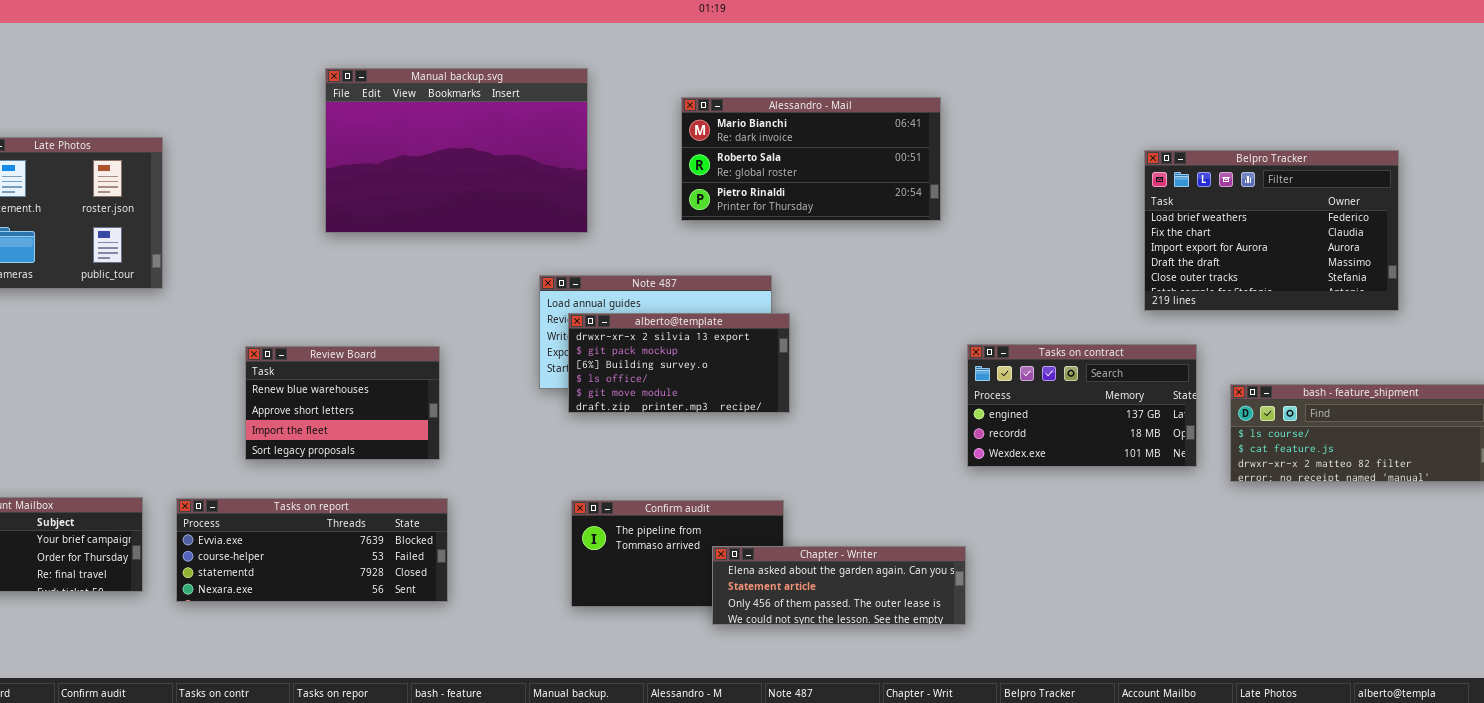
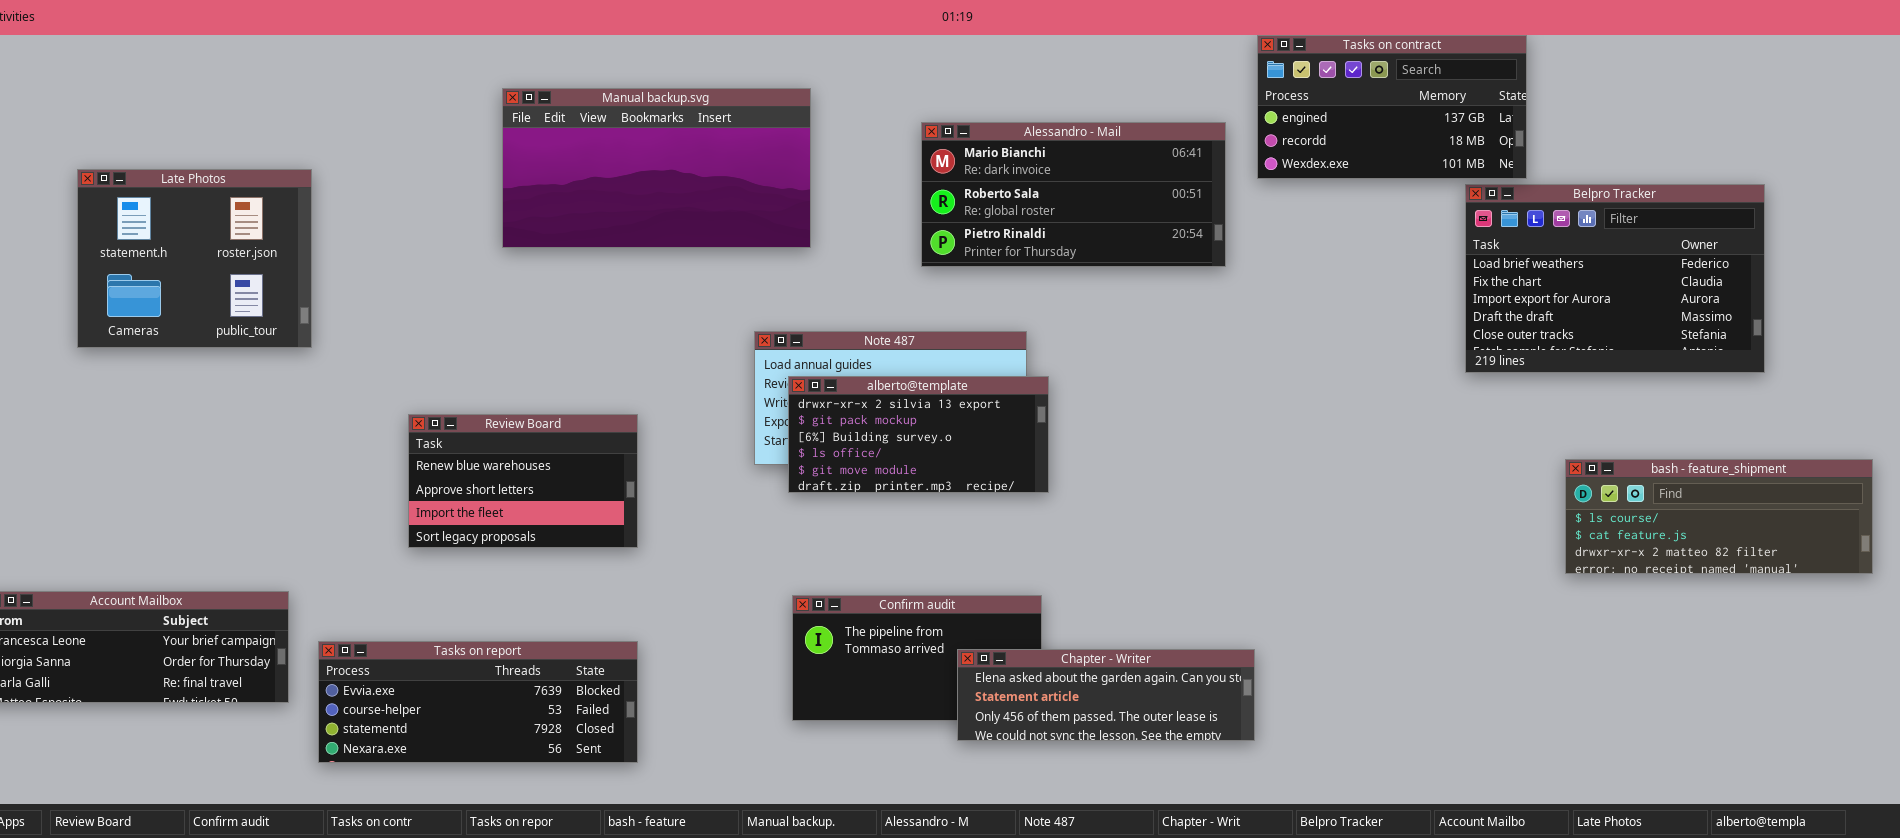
Manual backup.svg: [325,68,588,233] -> [502,88,811,248], resized
Tasks on contract: [967,344,1197,467] -> [1257,35,1527,179], moved
Tasks on report: [176,498,448,602] -> [318,641,638,763], moved

